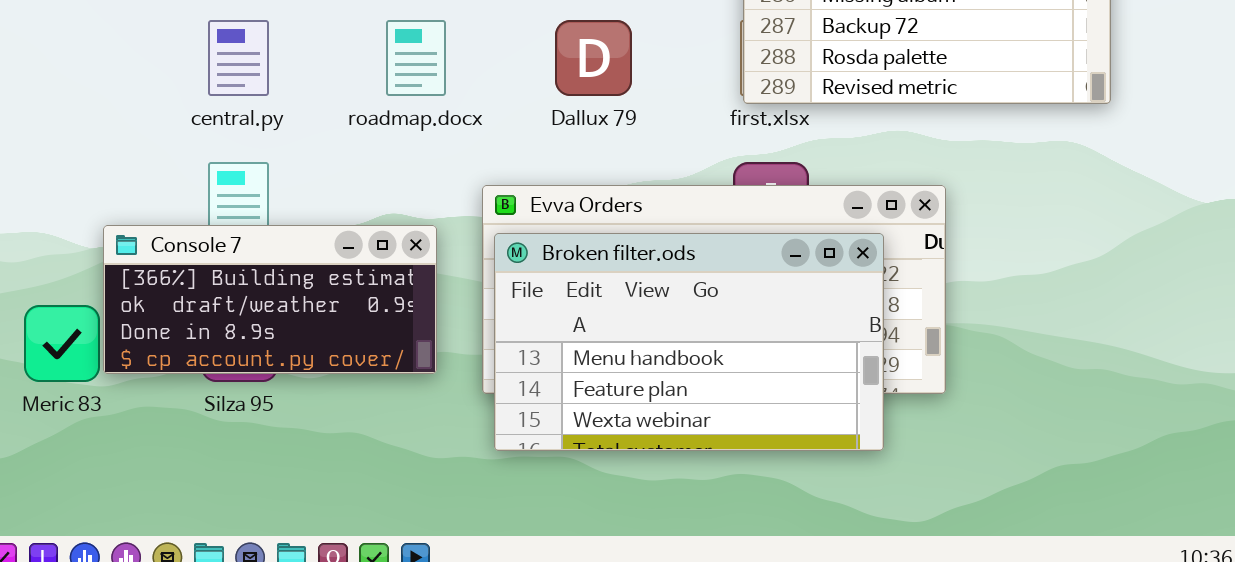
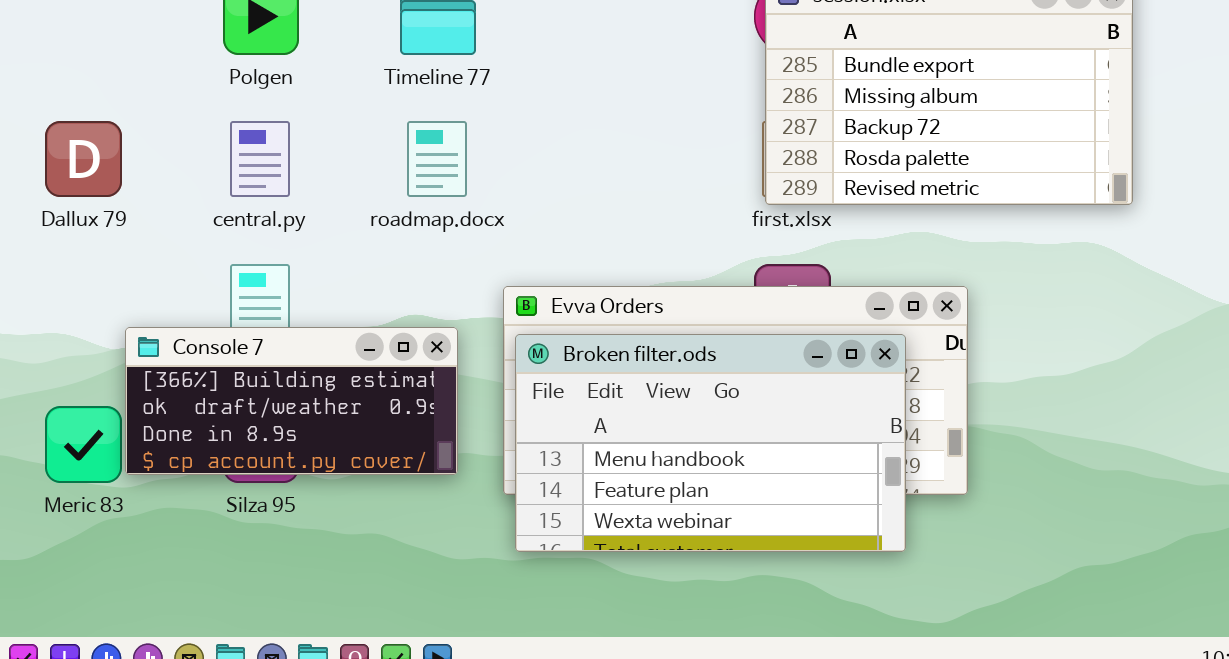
Dallux 79: [555,20,632,96] -> [45,121,122,197], moved

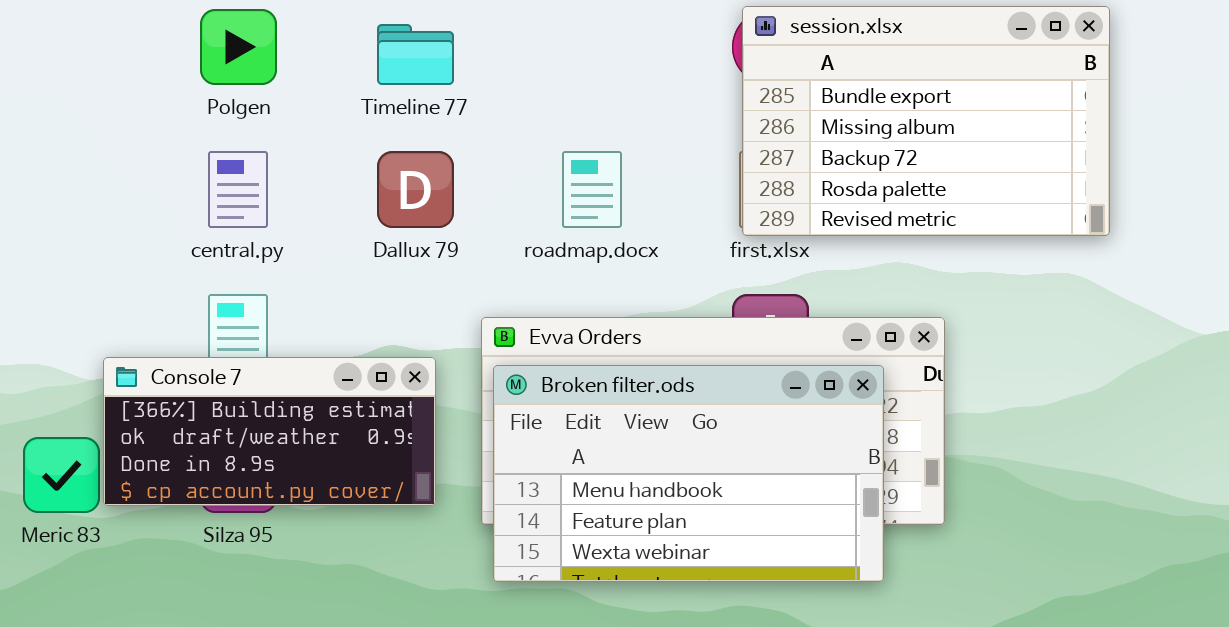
Dallux 79: [45,121,122,197] -> [377,151,454,228], moved
roadmap.docx: [407,121,467,197] -> [562,151,622,228], moved

